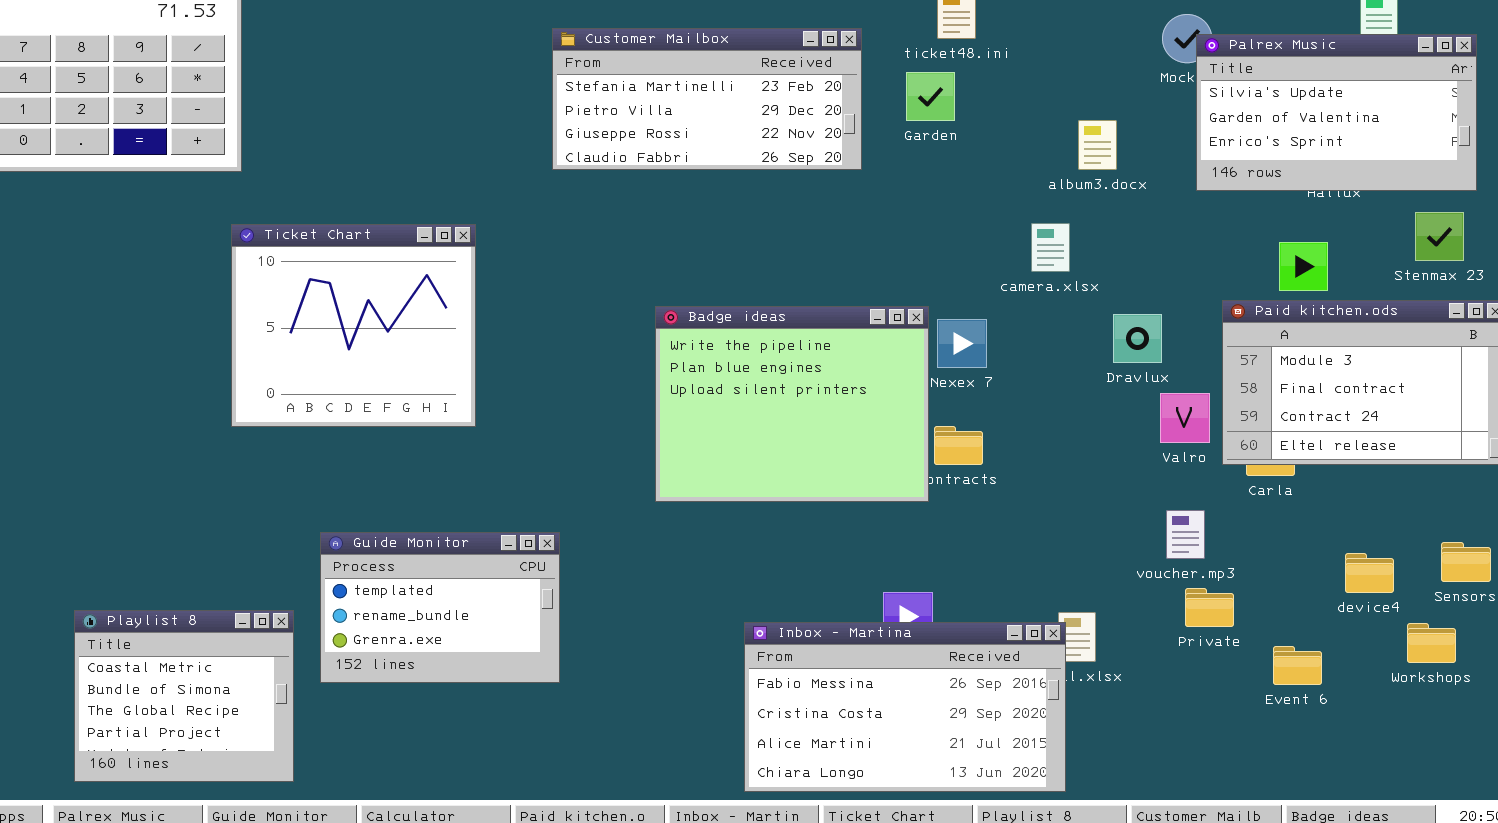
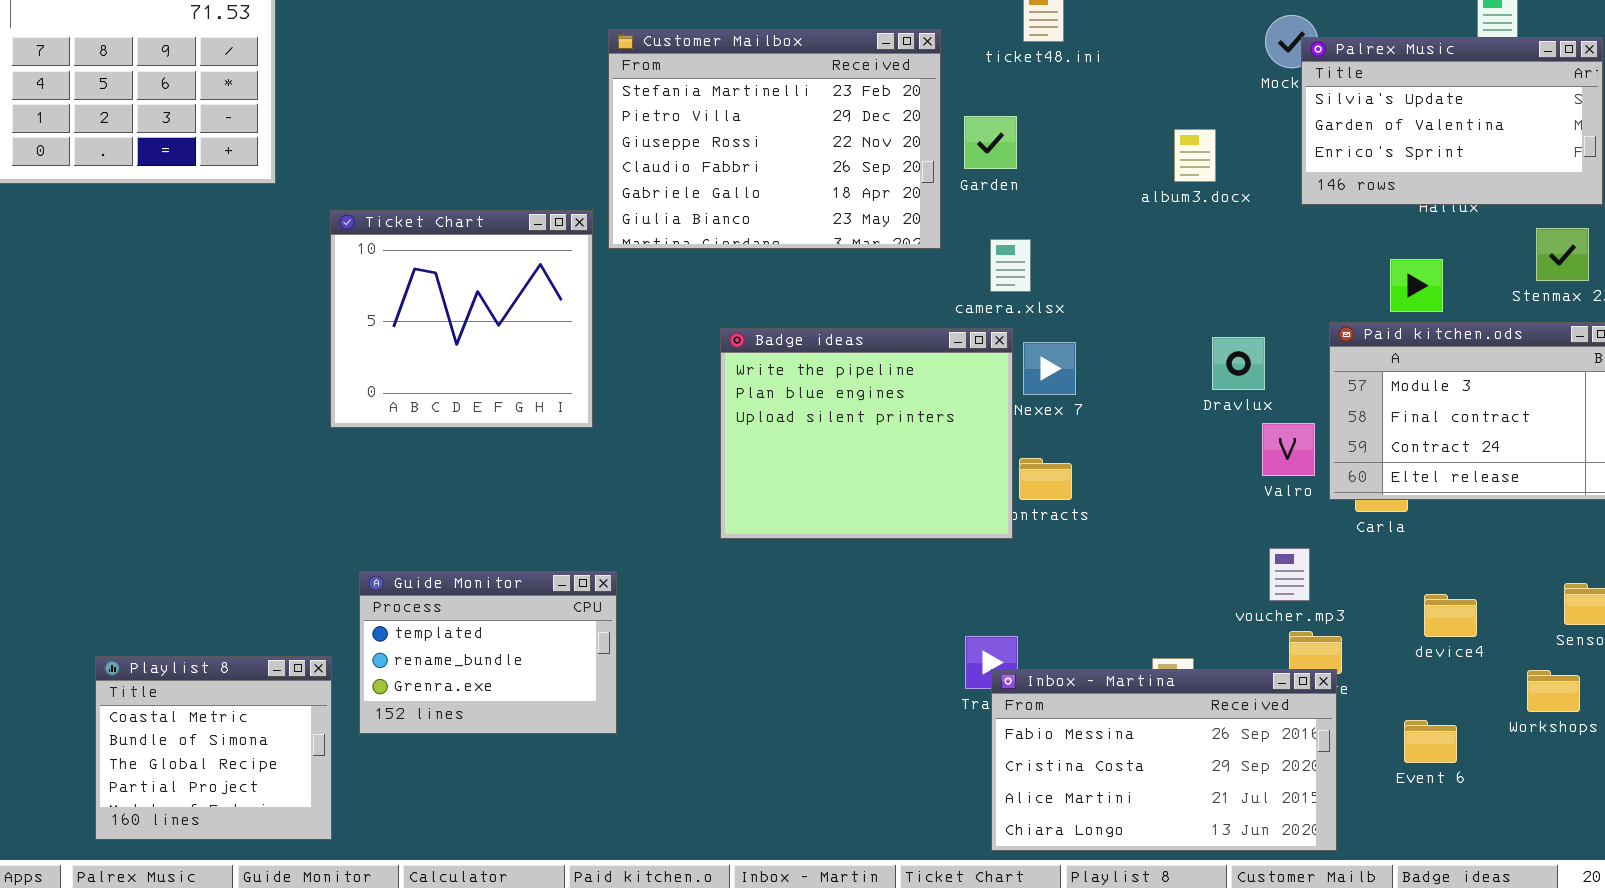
Customer Mailbox: [552,28,862,170] -> [608,29,941,249], resized
Garden: [906,72,955,121] -> [964,116,1017,169], moved
camera.xlsx: [1031,223,1070,272] -> [990,239,1031,292], moved
Ticket Chart: [231,224,476,427] -> [330,210,593,428], moved
device4: [1345,553,1394,593] -> [1424,594,1477,637], moved
Inbox - Martina: [744,622,1066,792] -> [991,669,1337,851], moved
Event 6: [1273,646,1322,685] -> [1404,720,1457,763], moved

